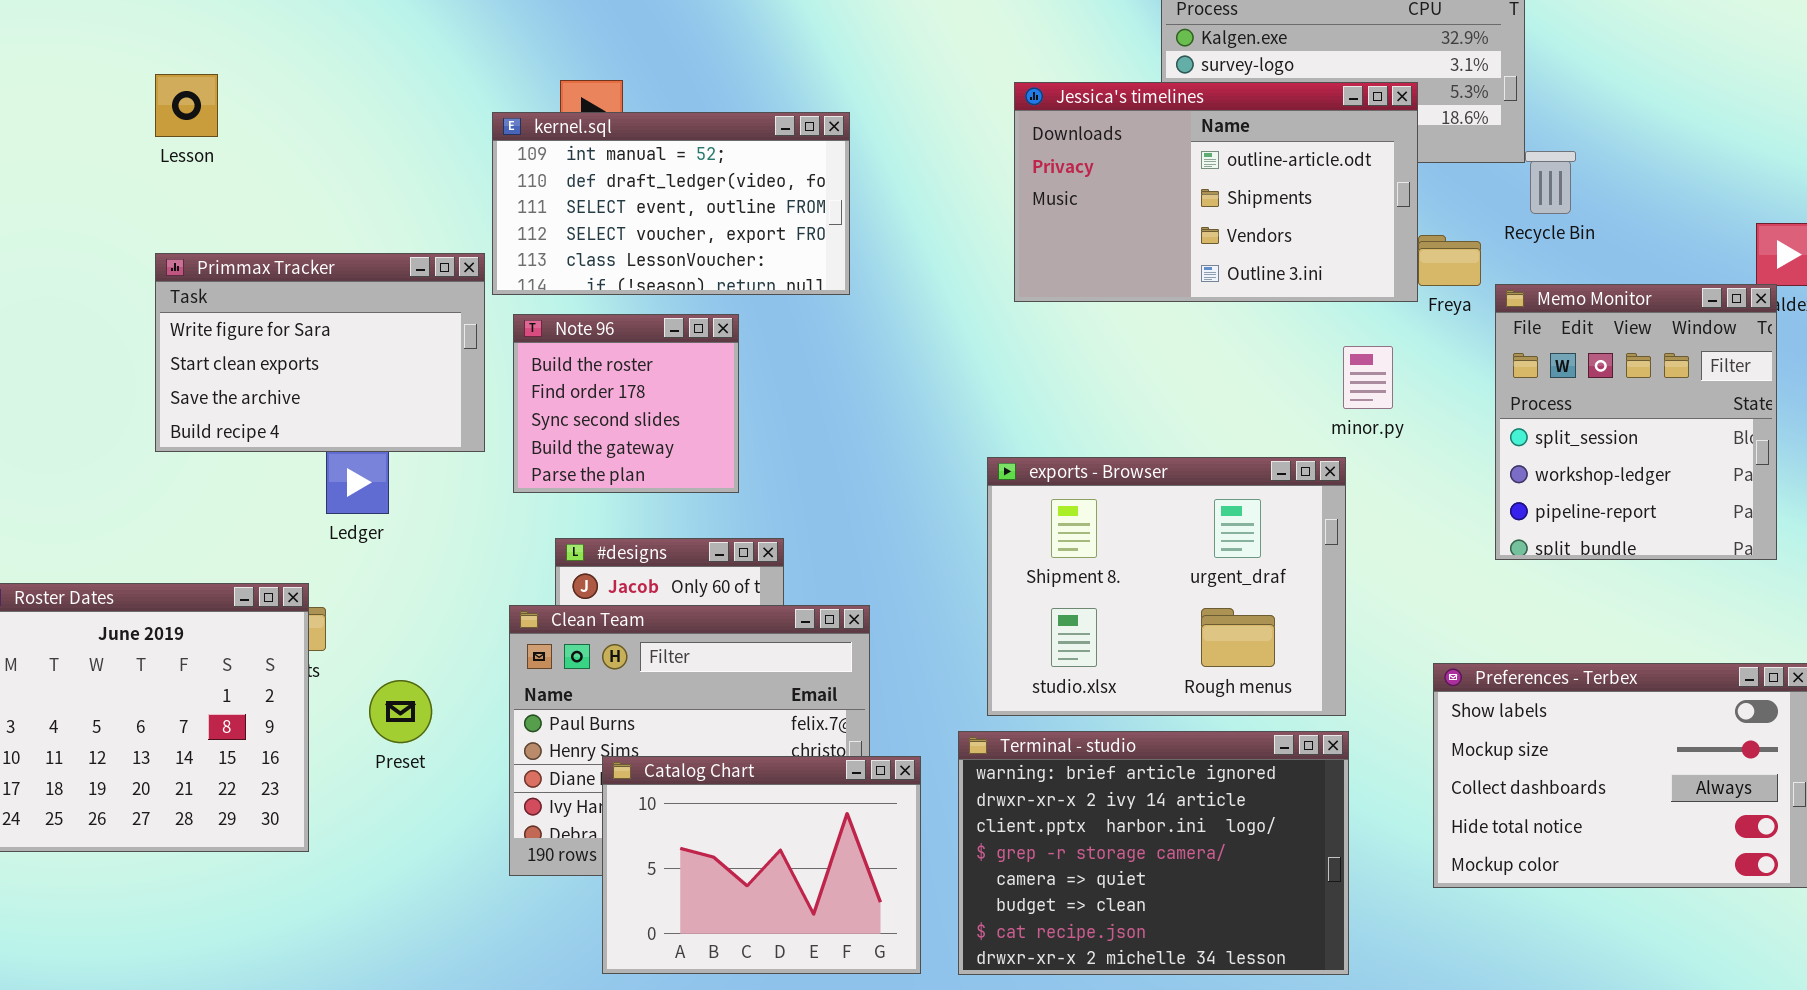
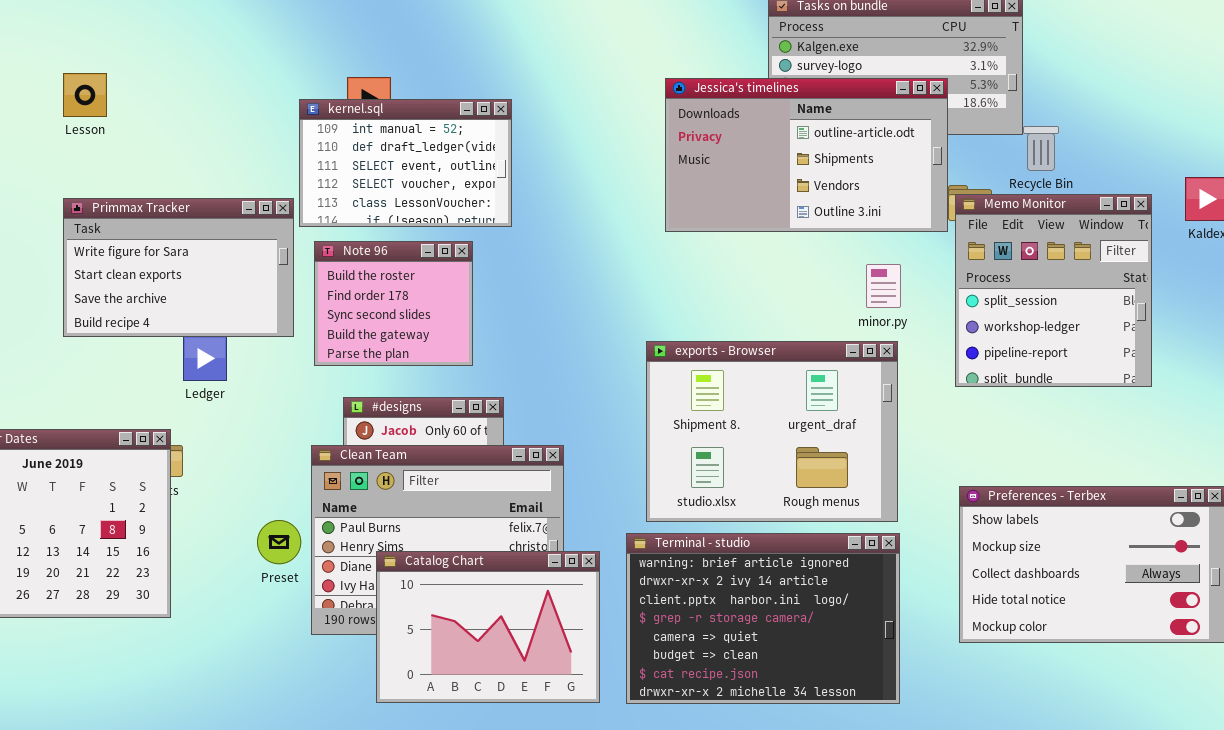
kernel.sql: [492,112,850,295] -> [299,99,512,227], resized
Memo Monitor: [1495,284,1777,560] -> [955,194,1152,387], moved
minor.py: [1343,346,1393,409] -> [866,264,901,308], moved
Preset: [369,680,432,743] -> [257,520,301,564], moved

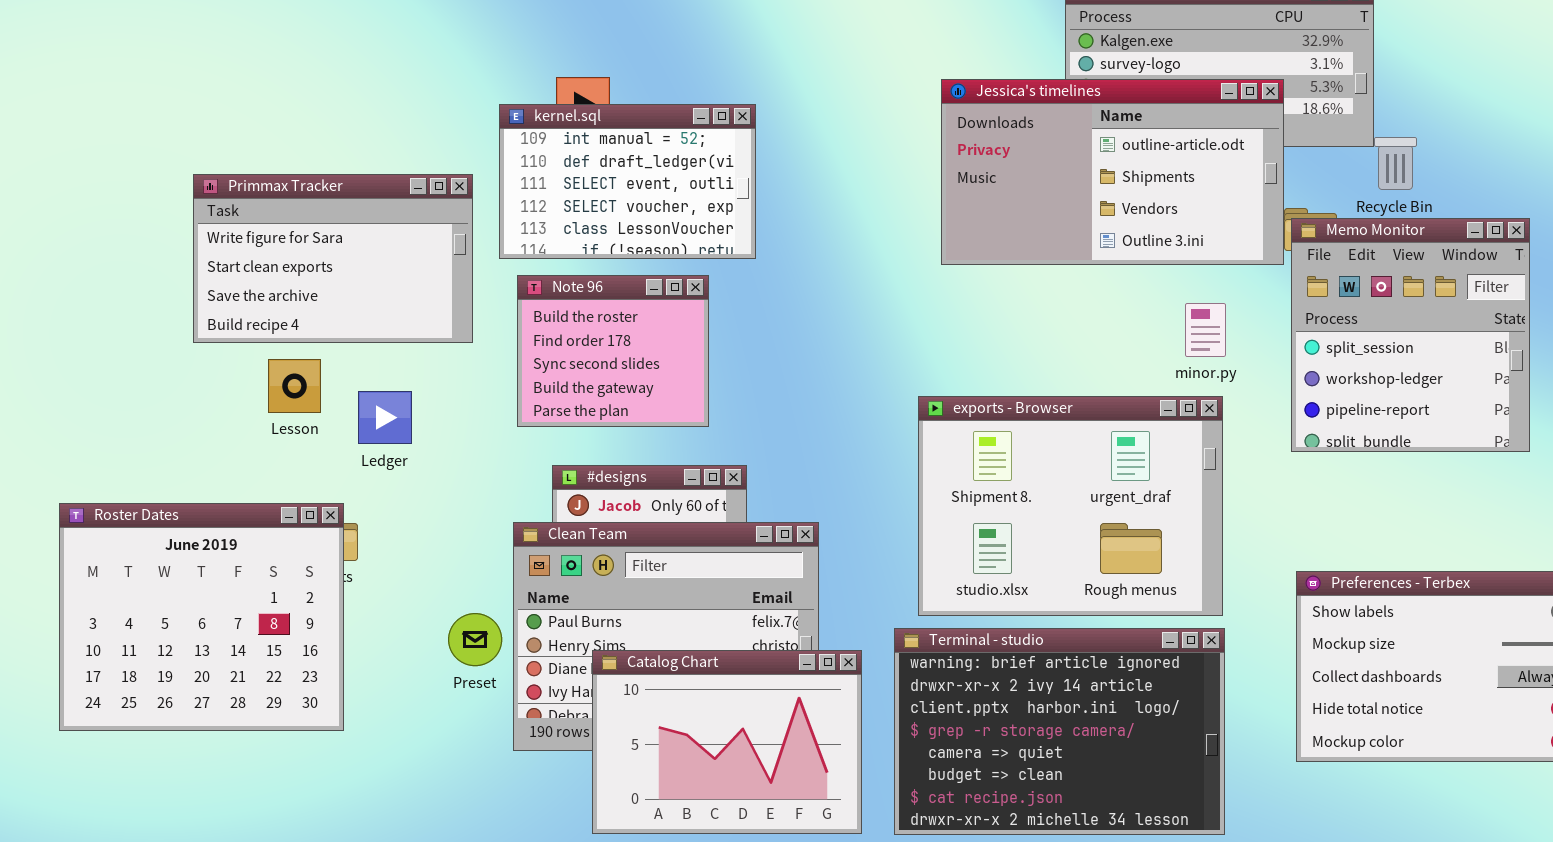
Lesson: [63,73,107,117] -> [268,359,321,413], moved
Primmax Tracker: [63,198,294,337] -> [193,174,473,343], moved

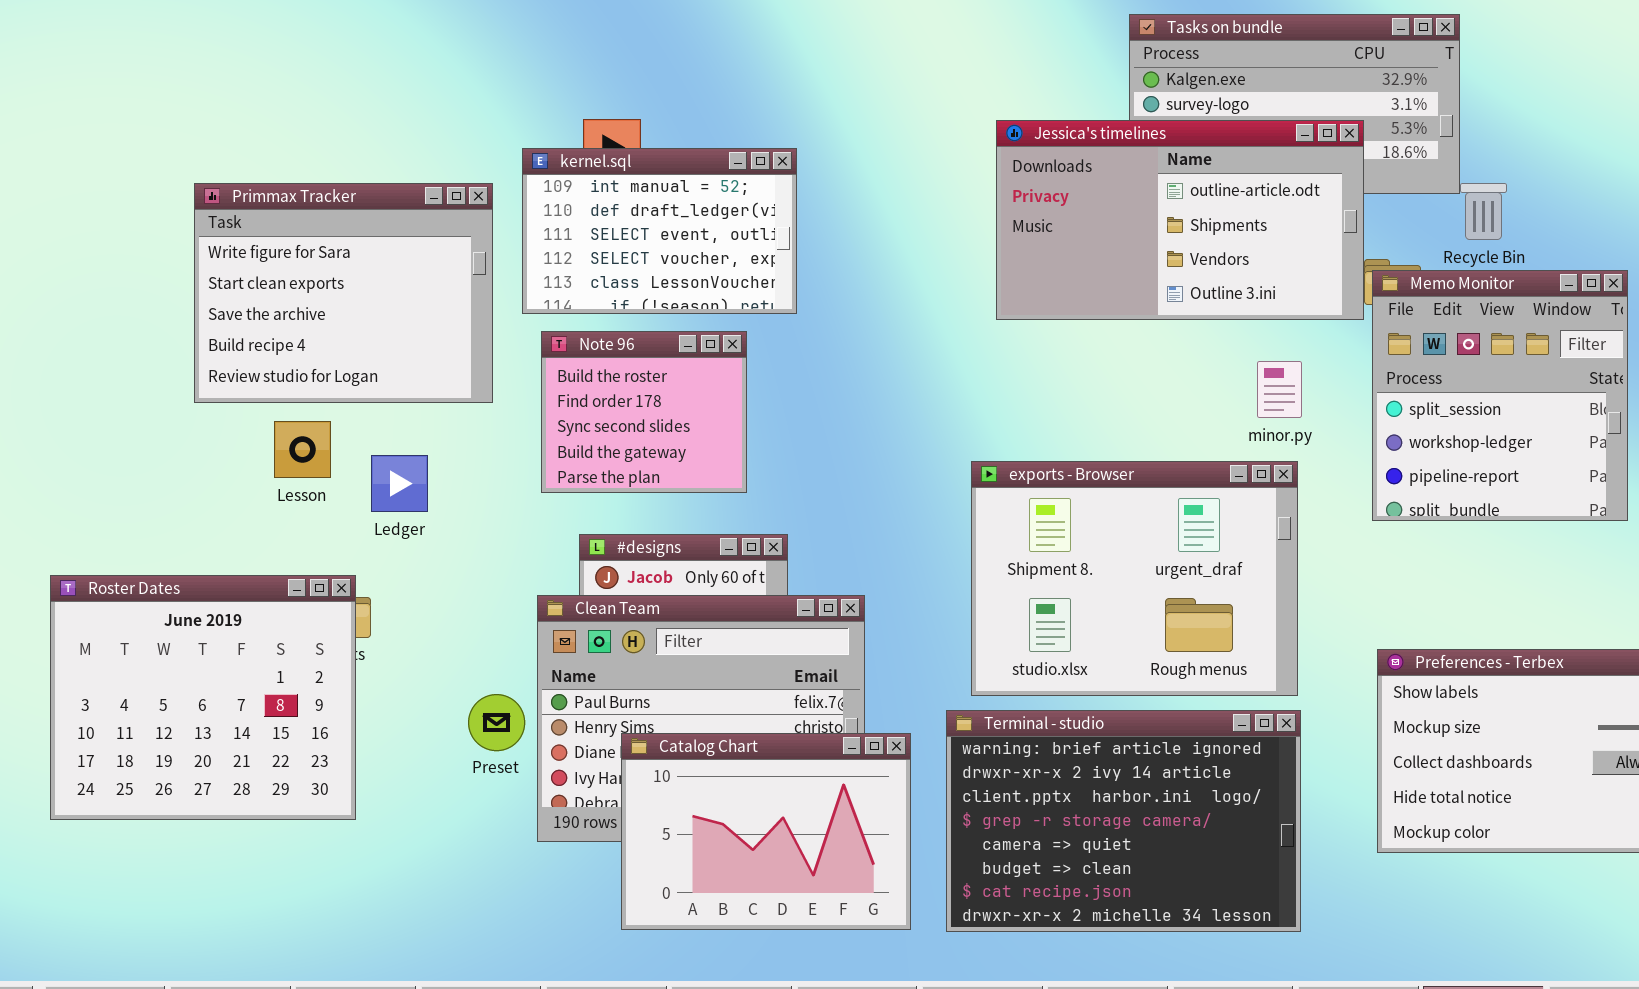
Primmax Tracker: [193,174,473,343] -> [194,183,493,403], resized

